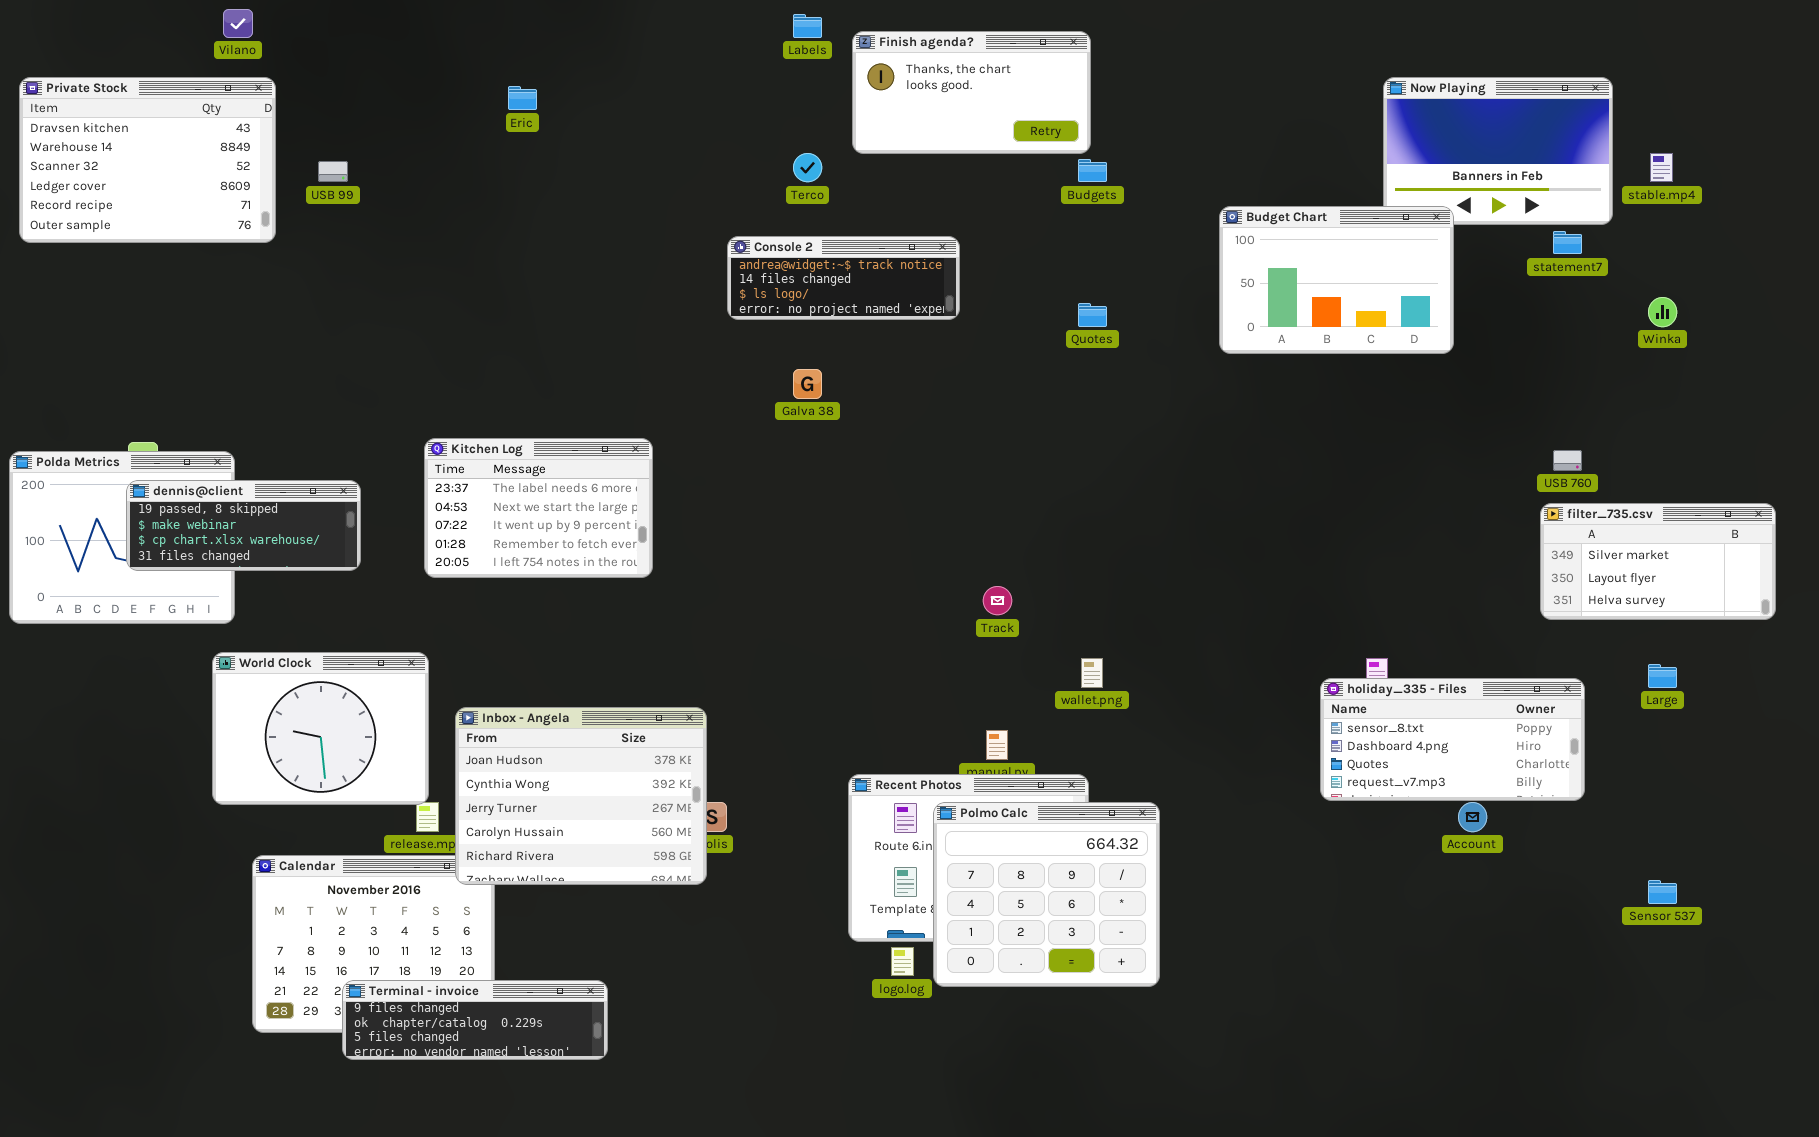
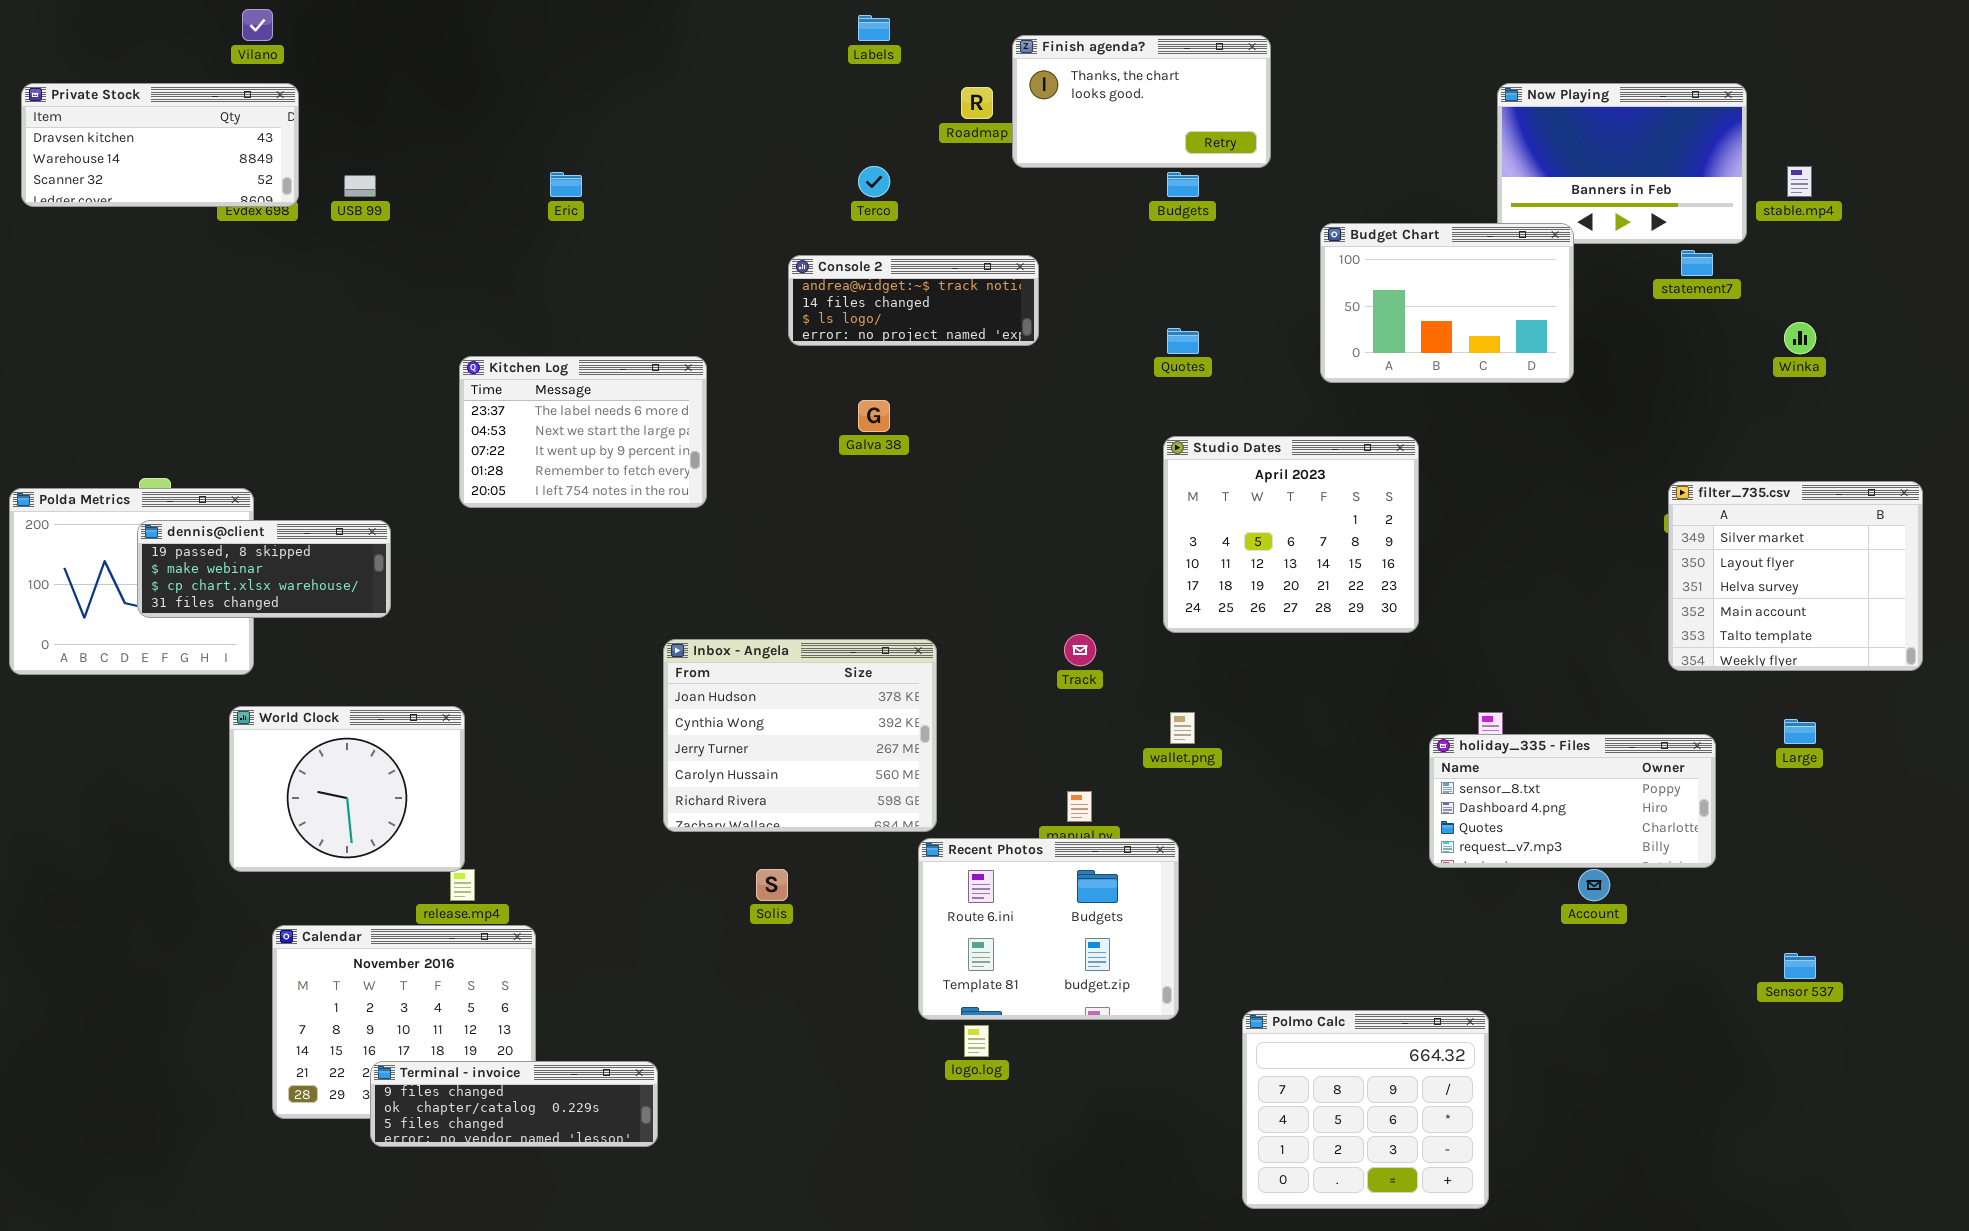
Finish agenda?: [852,31,1091,154] -> [1012,35,1271,168], moved
Private Stock: [19,77,276,243] -> [21,83,299,207], resized
Eric: [508,86,537,110] -> [550,172,582,197], moved
Studio Dates: none -> [1163,436,1419,633], opened
Kitchen Log: [424,438,653,578] -> [459,356,707,508], moved
filter_735.csv: [1540,503,1776,620] -> [1668,481,1923,671], resized
Inbox - Angela: [455,707,707,885] -> [663,639,937,832], moved
Polmo Calc: [933,802,1160,987] -> [1242,1010,1489,1209], moved

